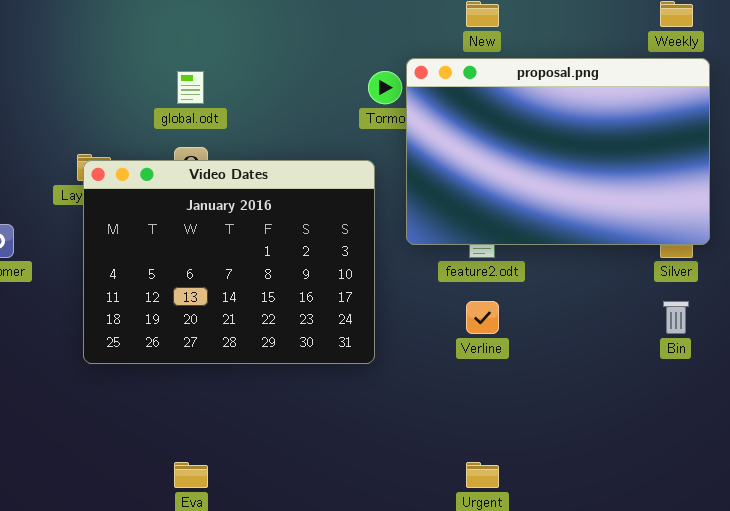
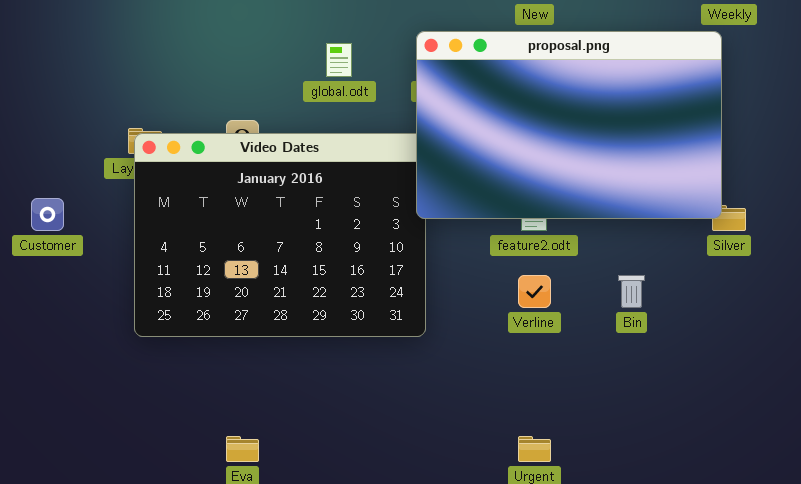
proposal.png: [406,58,710,245] -> [416,31,722,219], moved
global.odt: [177,71,204,104] -> [326,43,352,77], moved
Bin: [663,301,689,334] -> [618,275,645,308], moved

